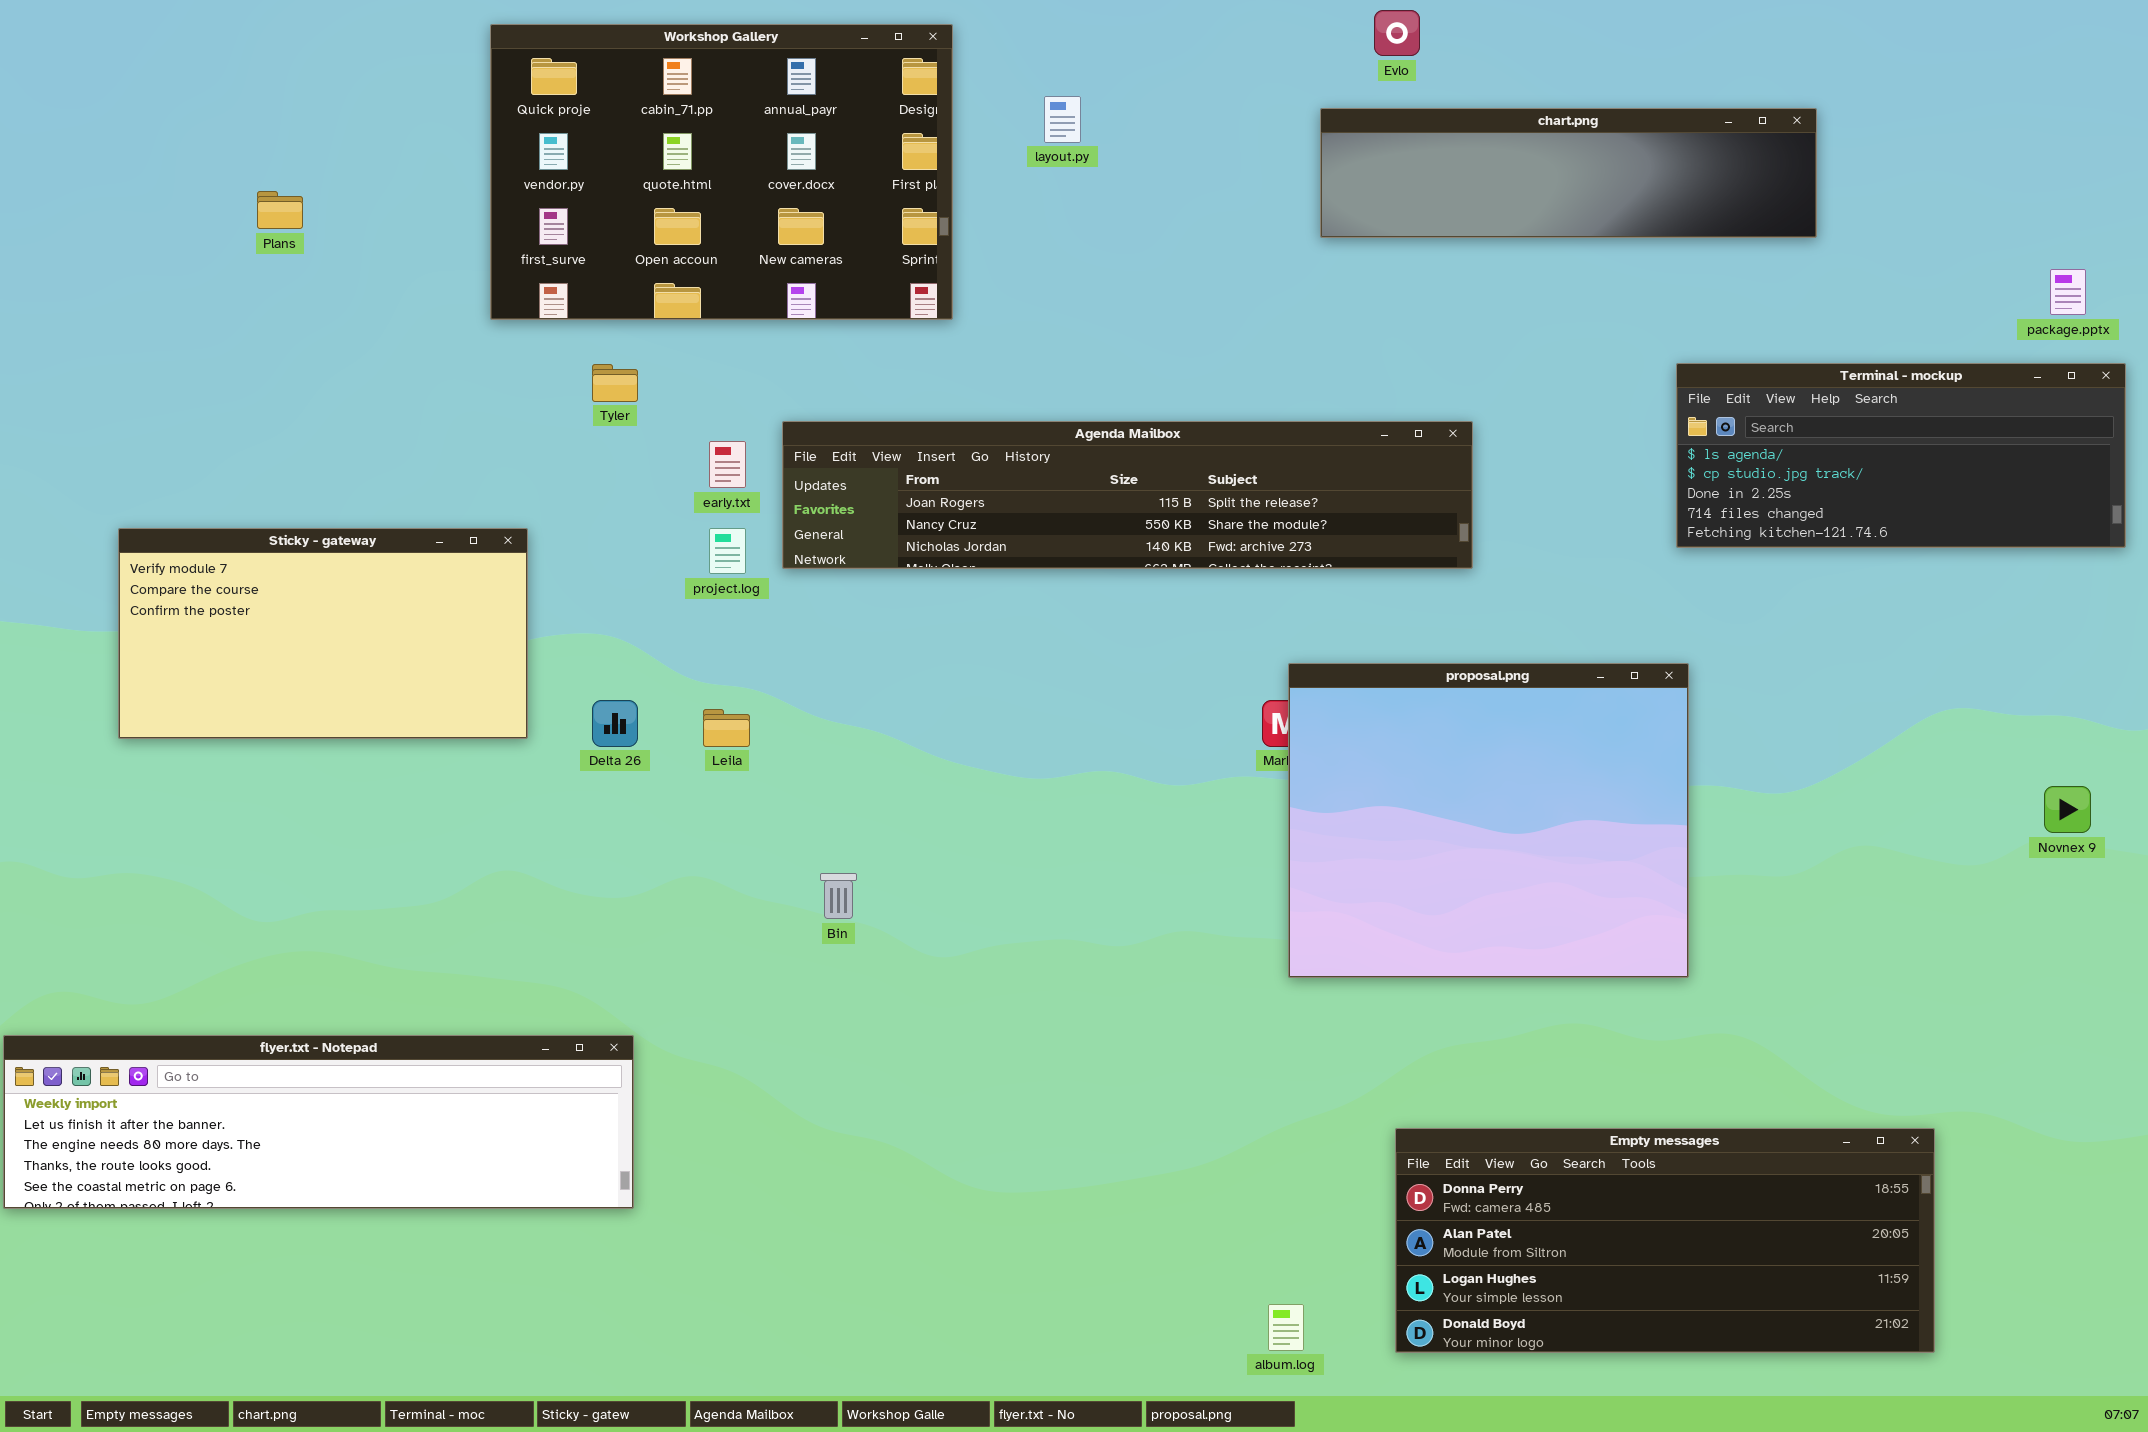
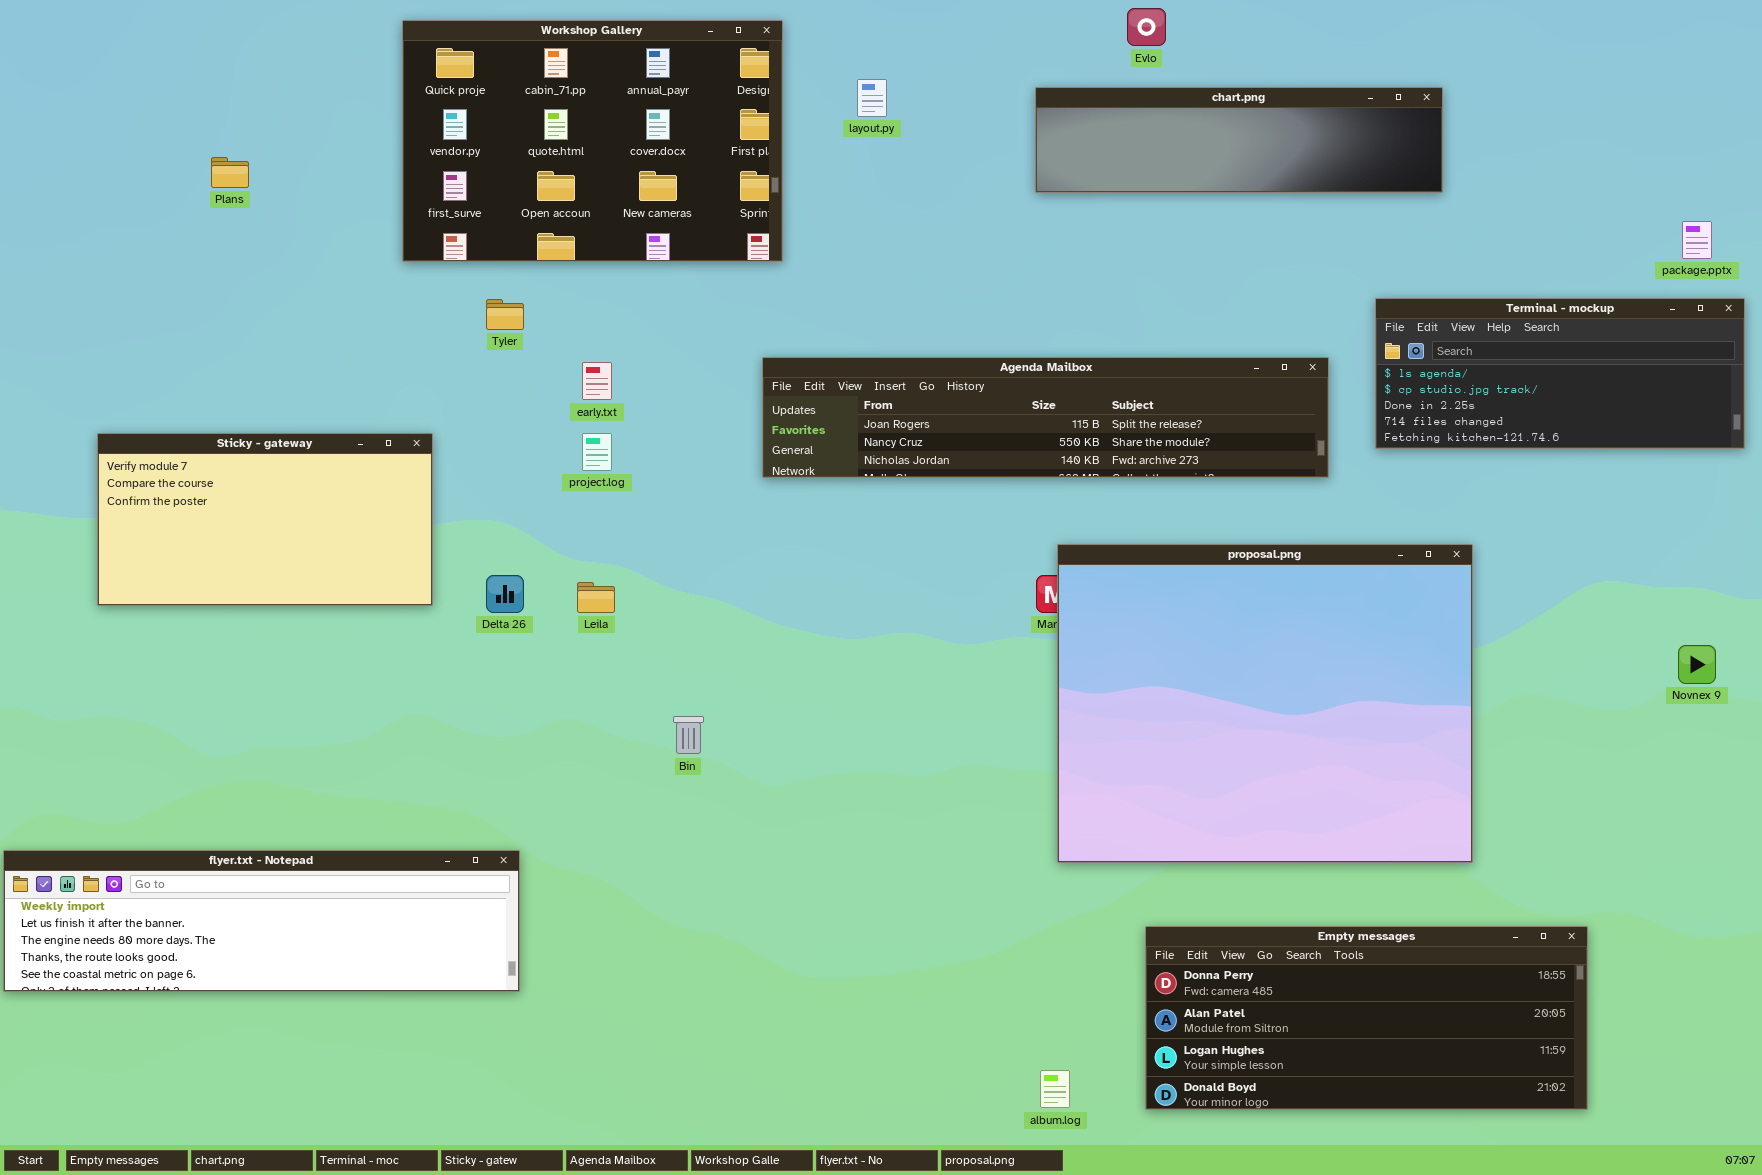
chart.png: [1320,108,1817,238] -> [1035,87,1443,193], moved
Agenda Mailbox: [782,421,1473,569] -> [762,357,1329,478], moved
proposal.png: [1288,663,1689,978] -> [1057,544,1473,863], resized

